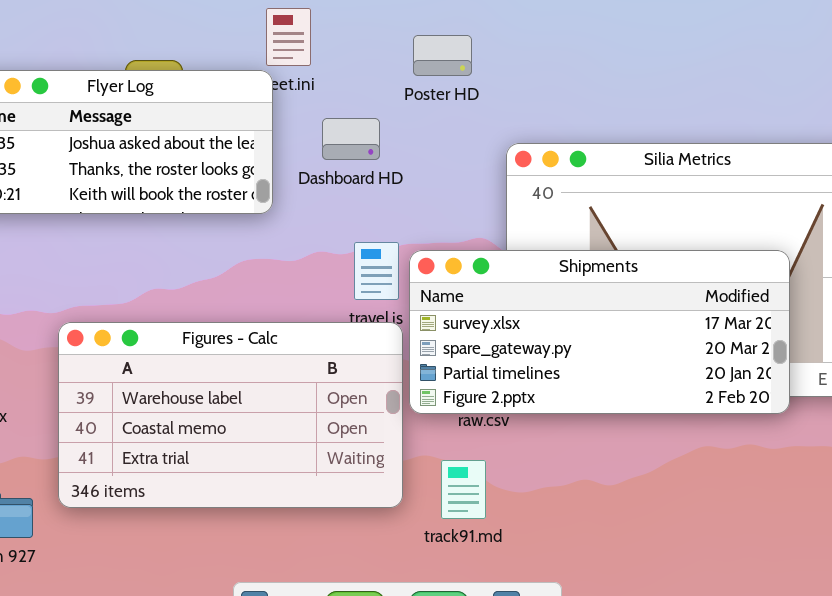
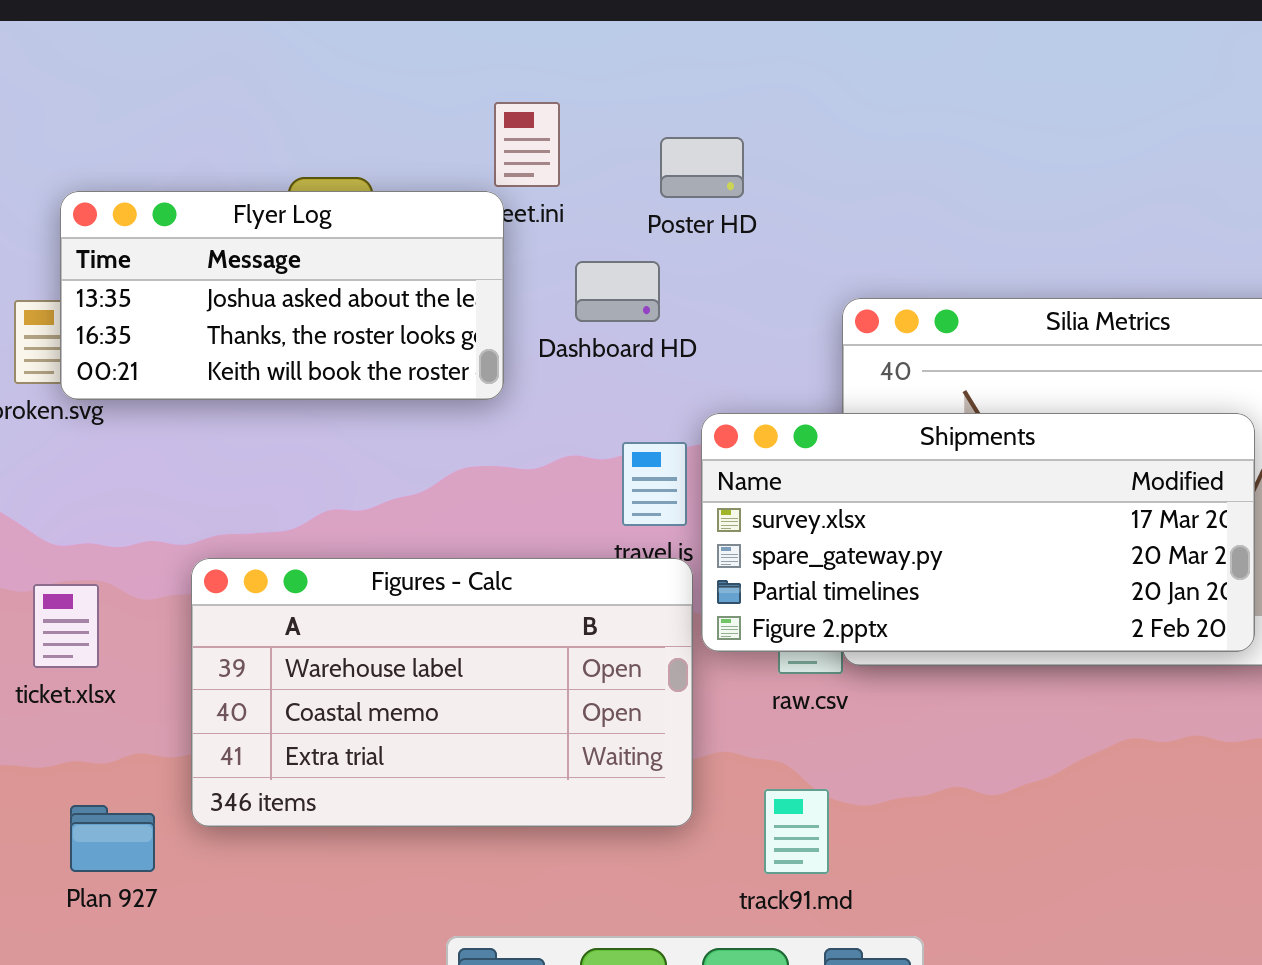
Poster HD: [413,35,472,76] -> [660,137,744,198], moved
Shipments: [409,250,790,414] -> [701,413,1255,652], moved
track91.md: [441,460,486,519] -> [764,789,829,874], moved

